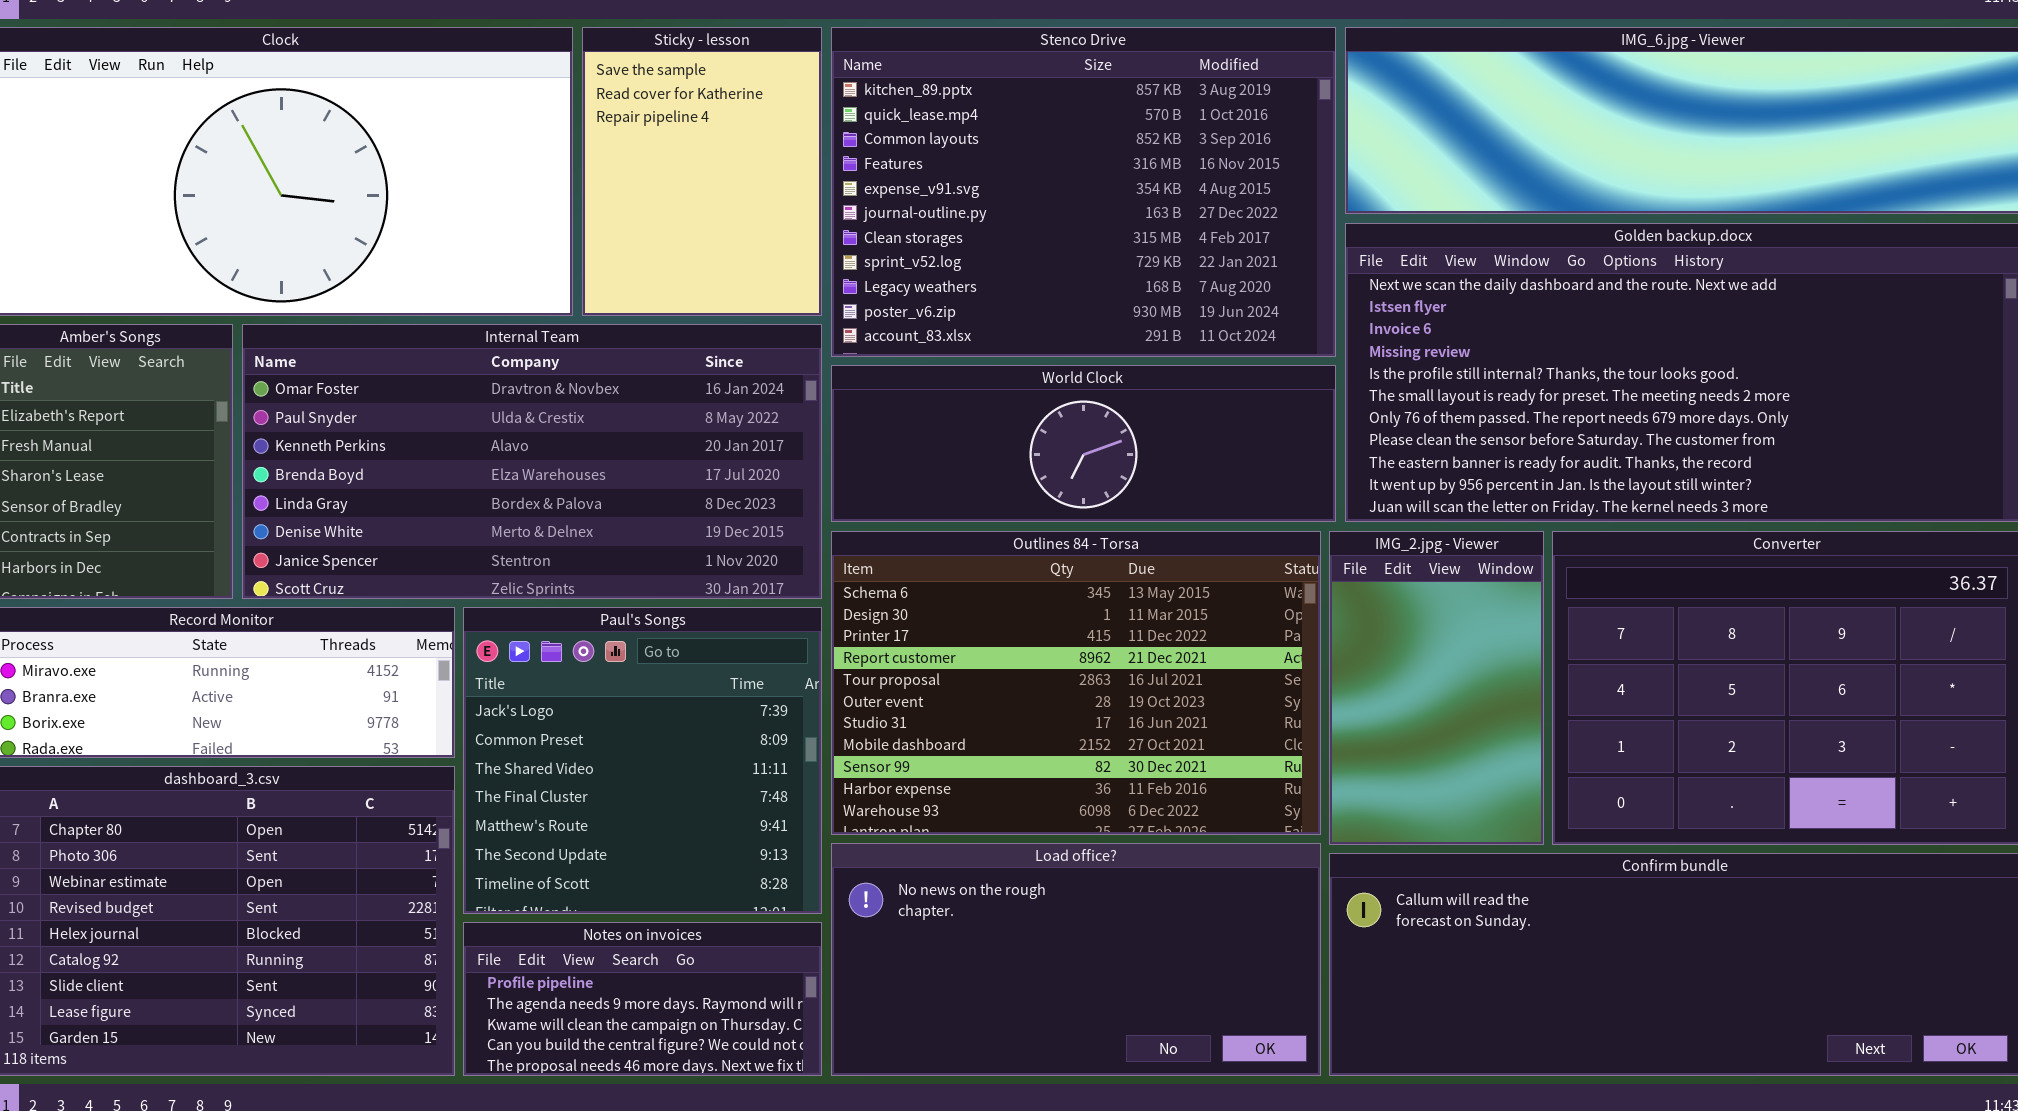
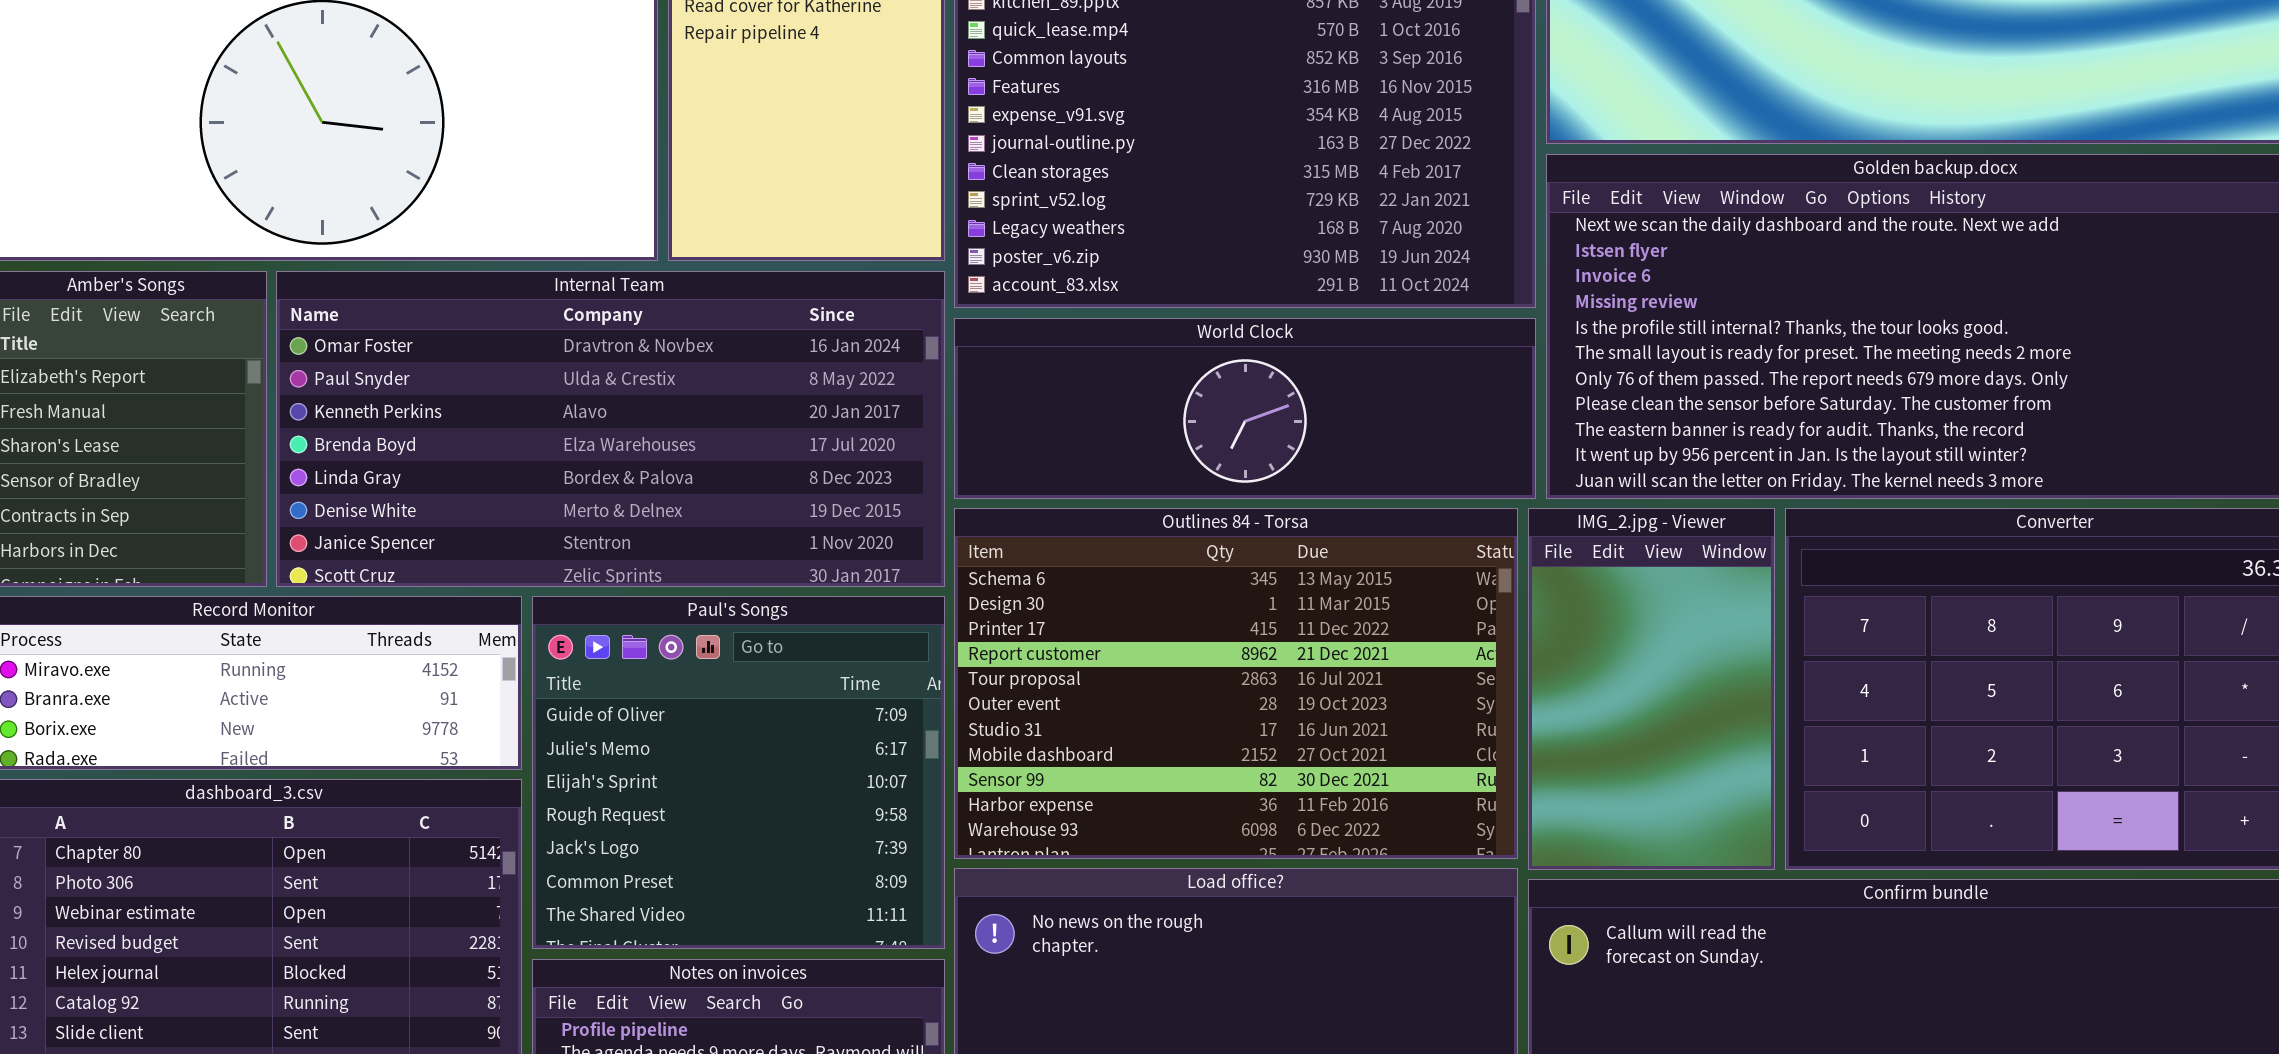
Paul's Songs: [463,607,822,914] -> [532,596,945,949], scrolled up 4 rows

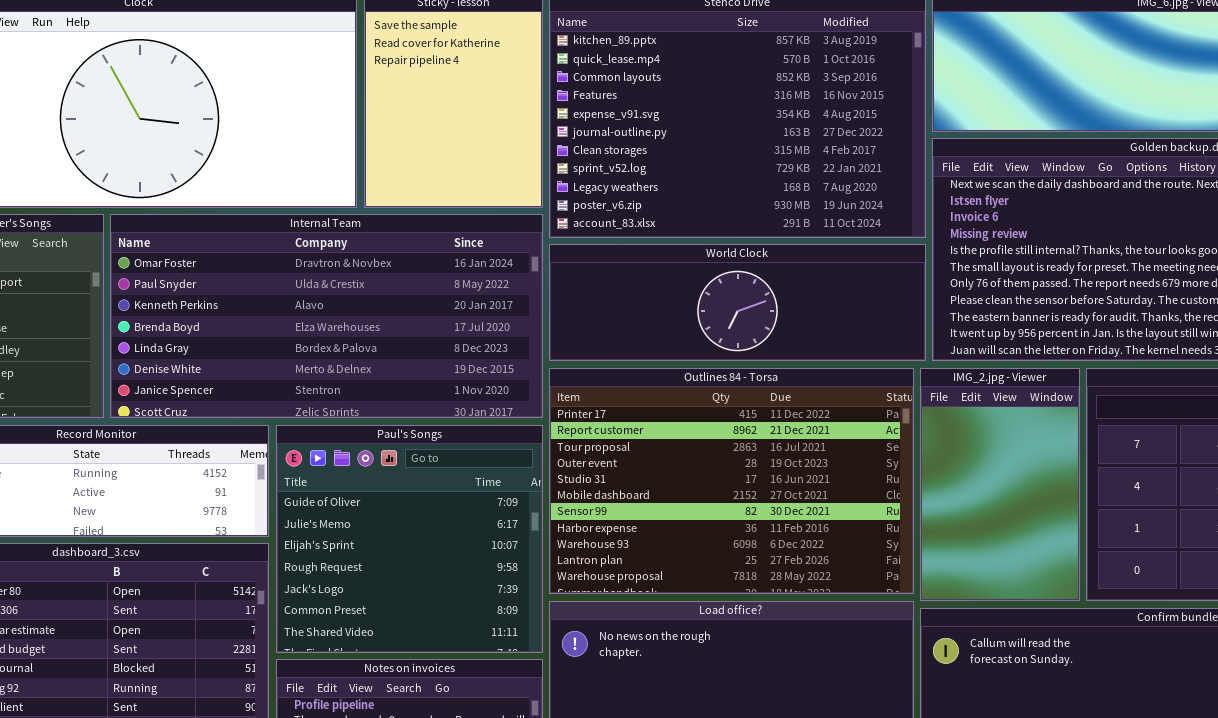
Outlines 84 - Torsa: [954,508,1518,859] -> [549,368,914,594], scrolled down 2 rows

